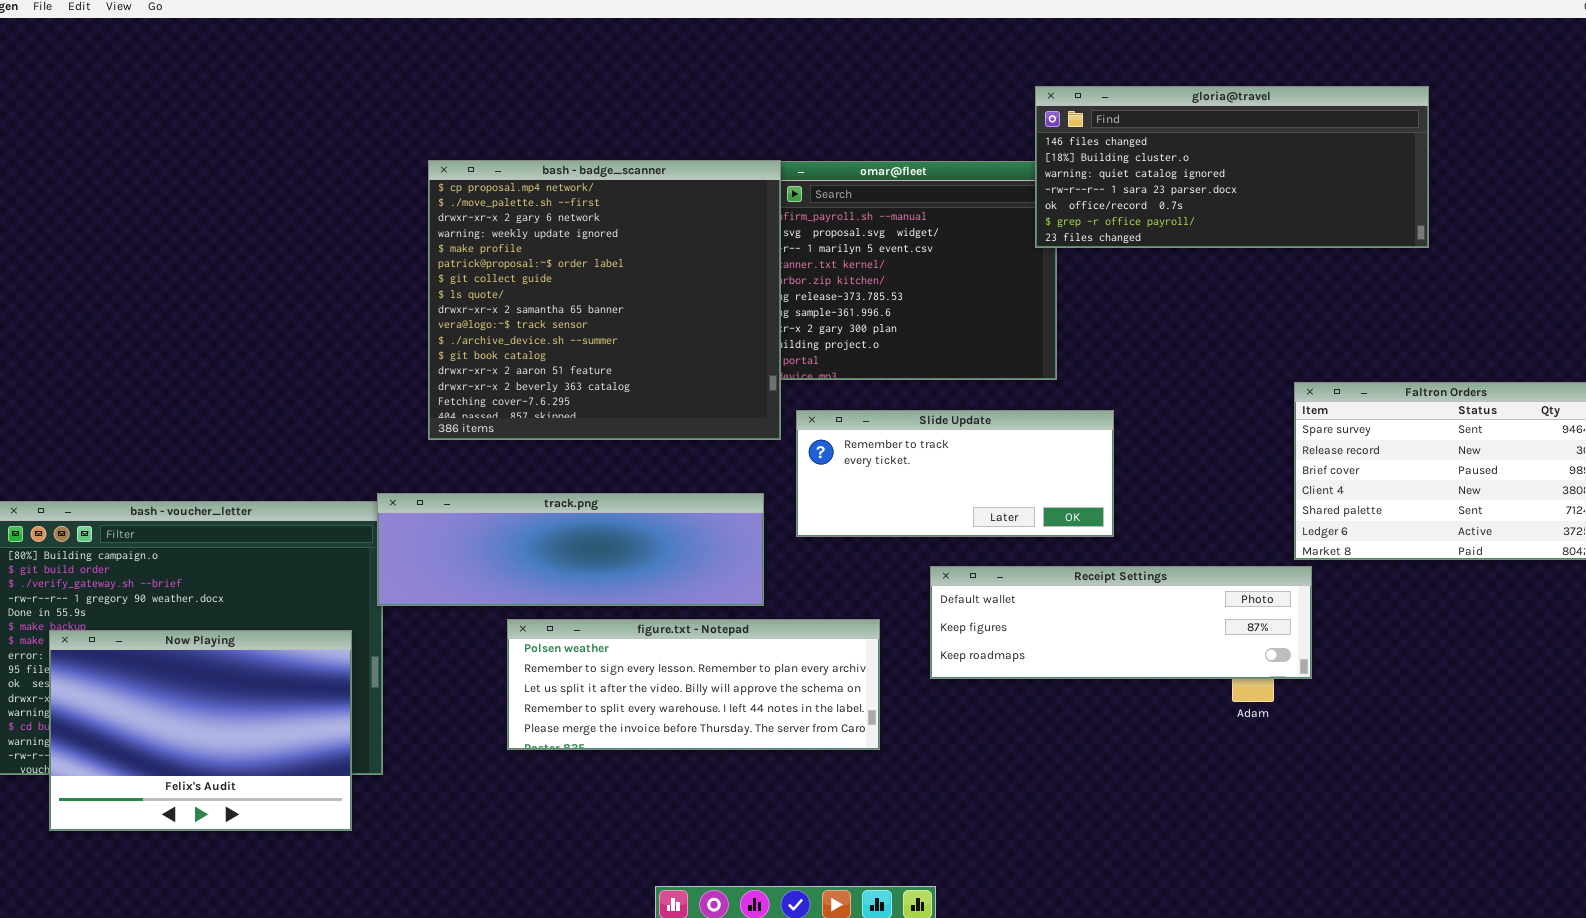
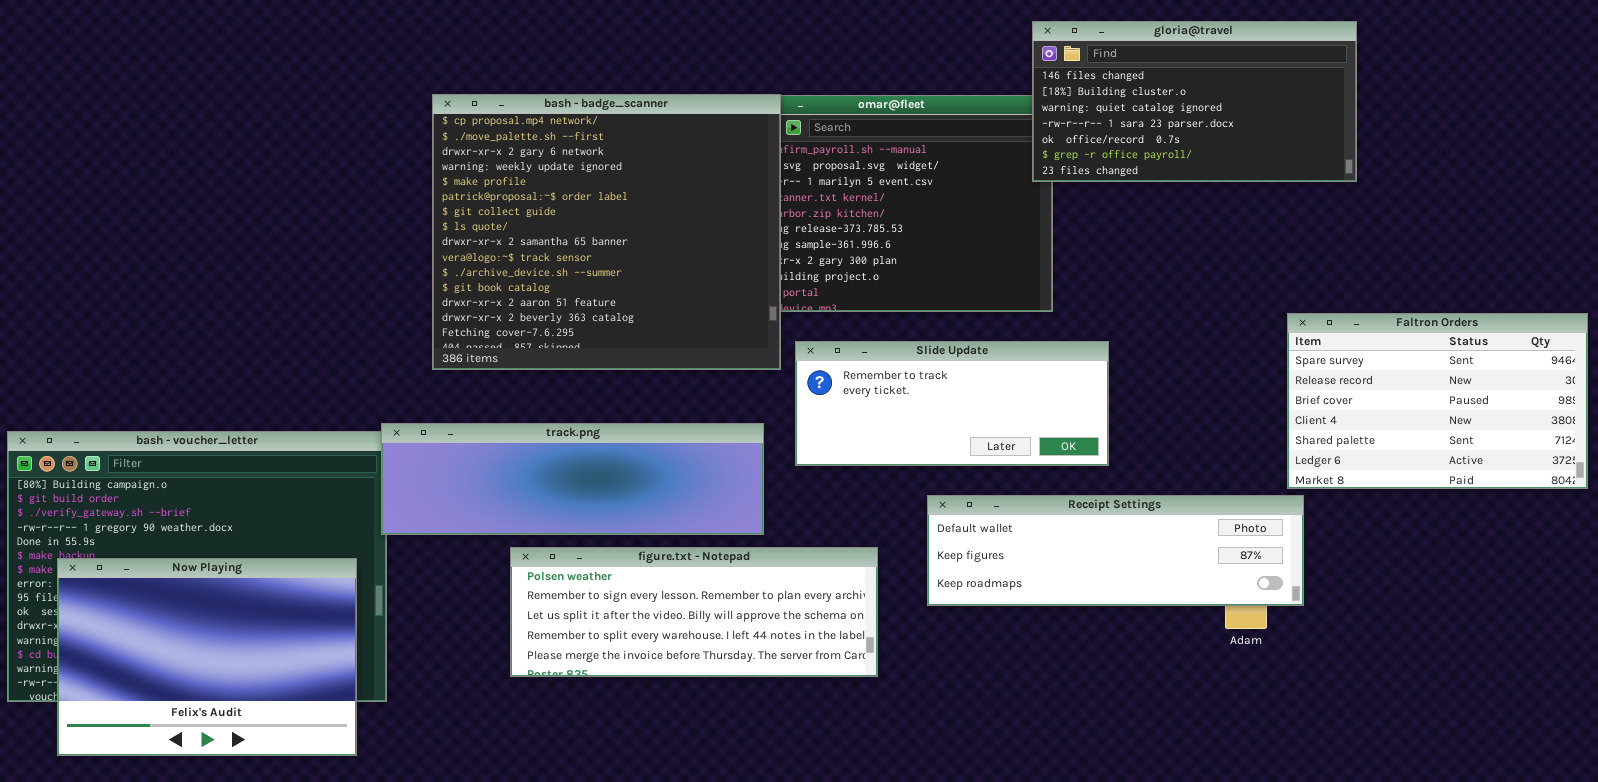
gloria@travel: [1035,86,1429,248] -> [1032,21,1357,182], resized

